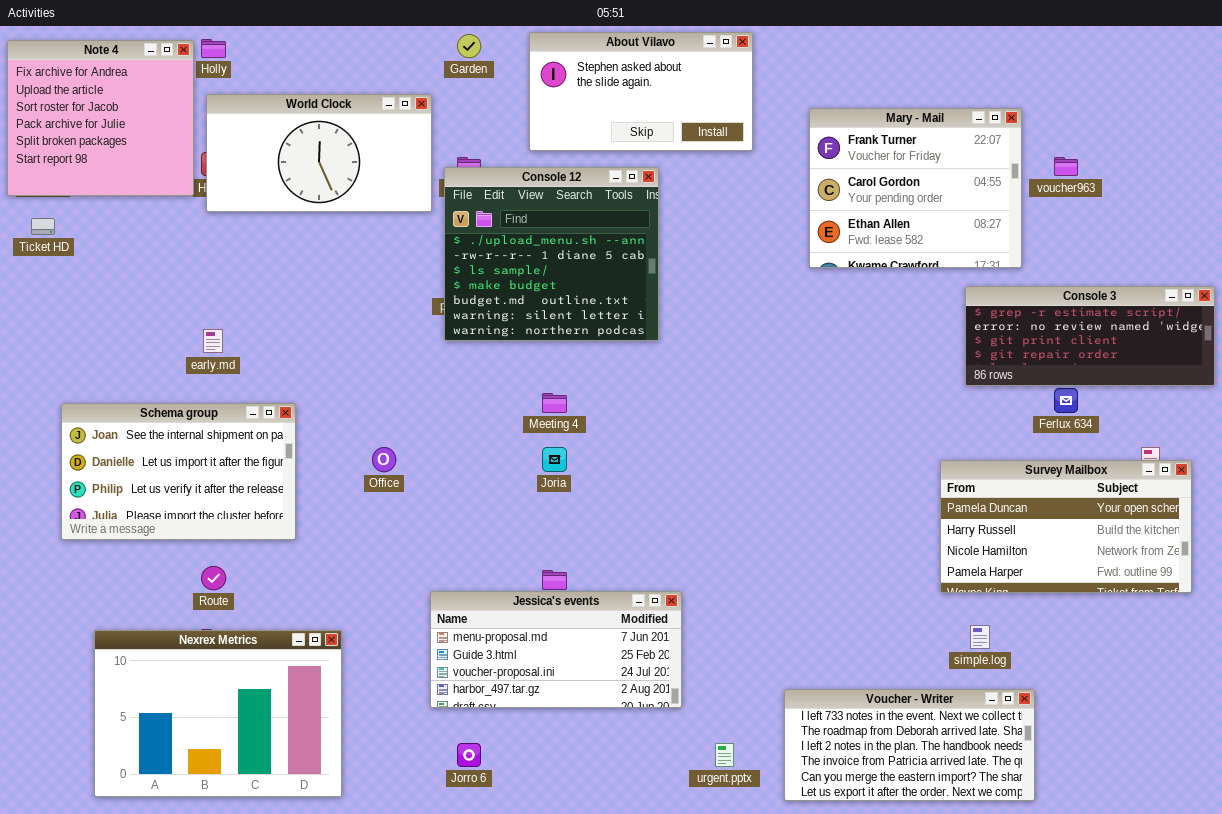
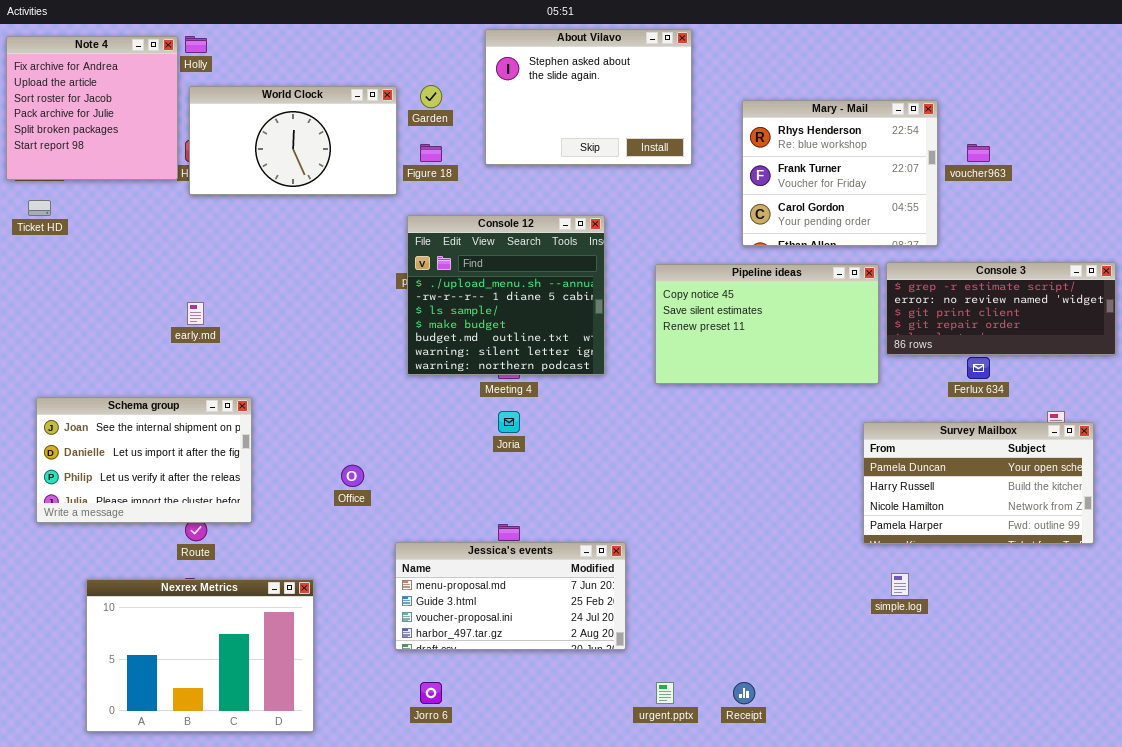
About Vilavo: [529,32,753,151] -> [485,29,692,165], resized
Garden: [457,34,481,58] -> [420,85,442,108], moved
Mary - Mail: [809,108,1022,268] -> [742,100,938,246], scrolled up 1 row
Console 12: [444,167,659,341] -> [407,215,605,375], moved
Pipeline ideas: none -> [655,264,879,384], opened
Schema group: [61,403,296,540] -> [36,397,252,523], moved
Office: [372,447,396,472] -> [341,465,364,487], moved
Voucher - Writer: [784,689,1035,801] -> none, closed

